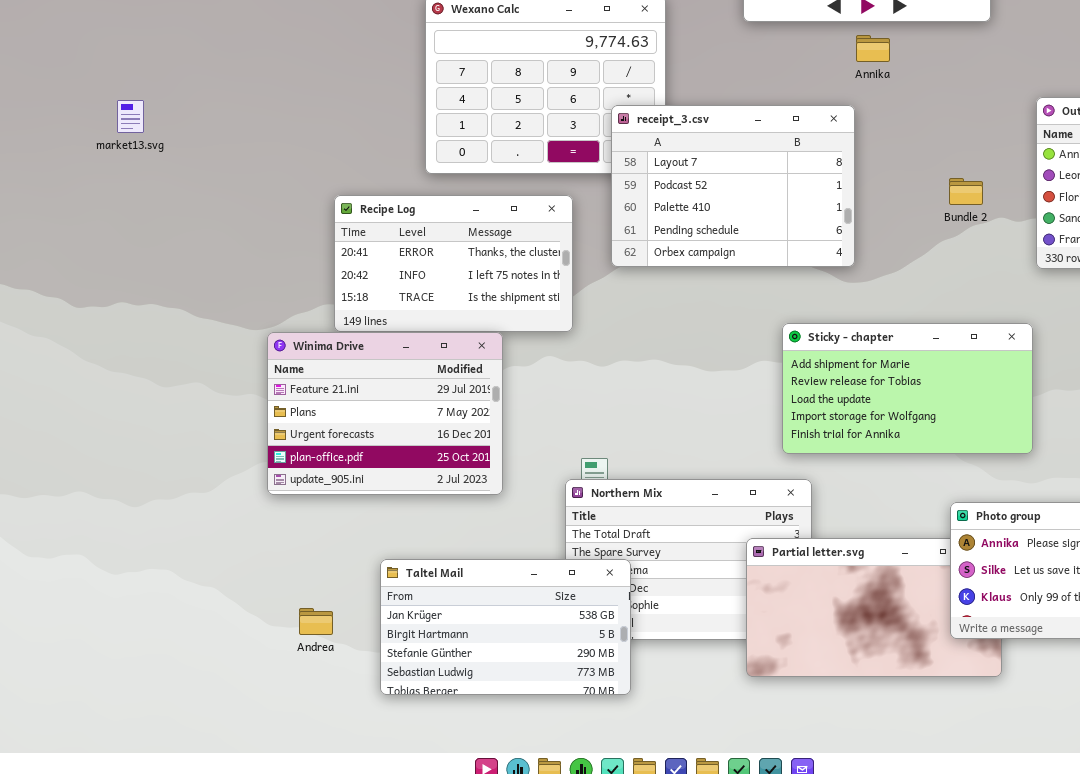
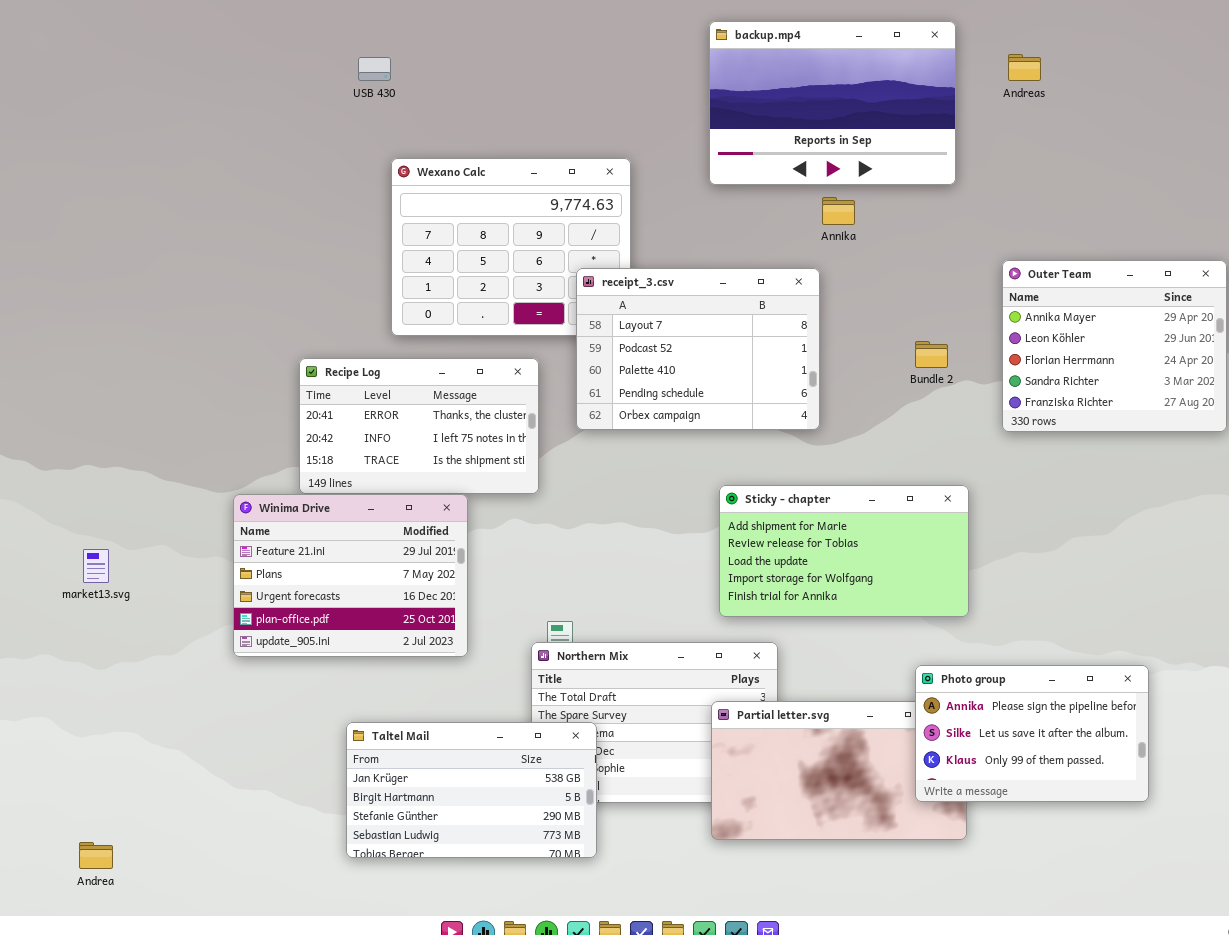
market13.svg: [117,100,144,133] -> [83,549,109,583], moved
Sticky - chapter: [782,323,1033,454] -> [719,485,969,617], moved
Andrea: [299,608,333,635] -> [79,842,113,869], moved

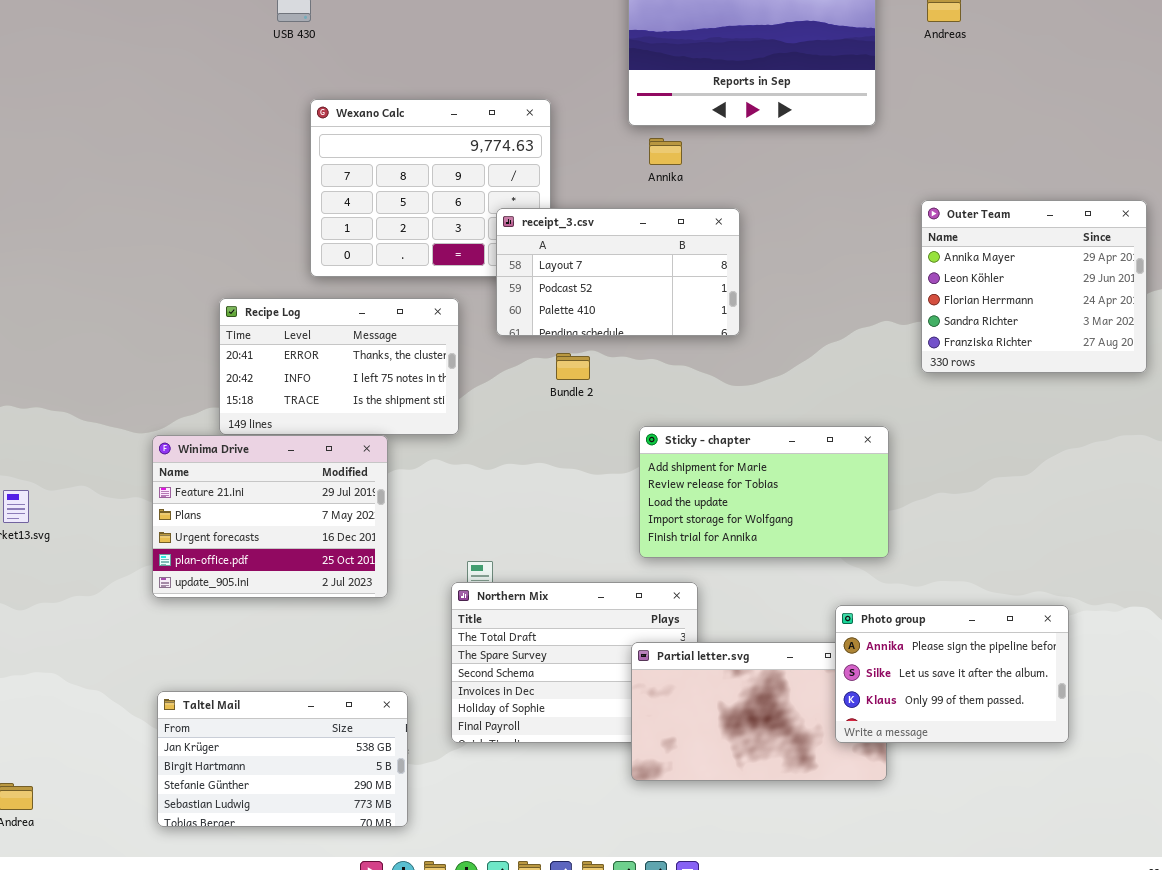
Annika: [822,197,855,225] -> [649,138,682,165], moved
receipt_3.csv: [576,268,820,430] -> [496,208,740,336], resized
Bundle 2: [915,341,948,368] -> [556,353,590,380], moved
Taltel Mail: [346,722,597,858] -> [157,691,408,827], moved

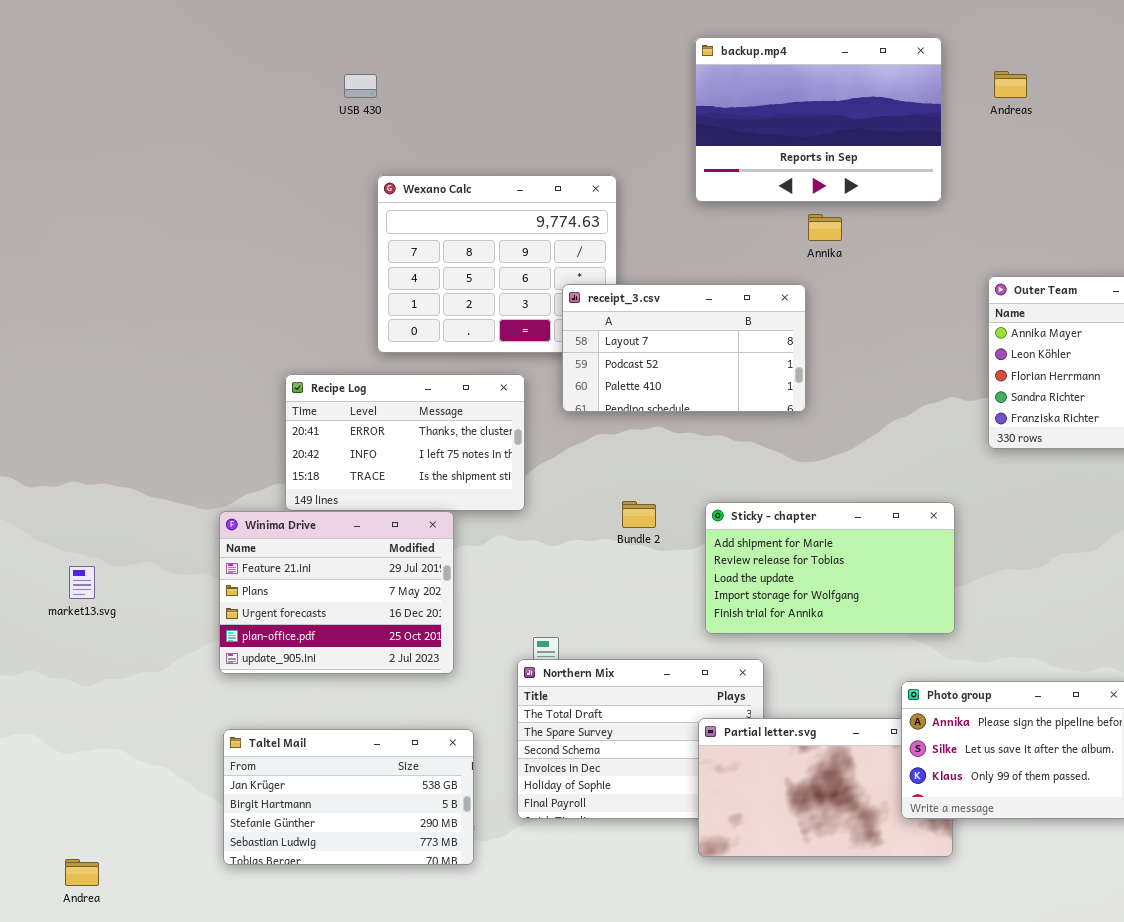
Annika: [649,138,682,165] -> [808,214,842,241], moved
Bundle 2: [556,353,590,380] -> [622,501,656,528], moved
Taltel Mail: [157,691,408,827] -> [223,729,474,865], moved

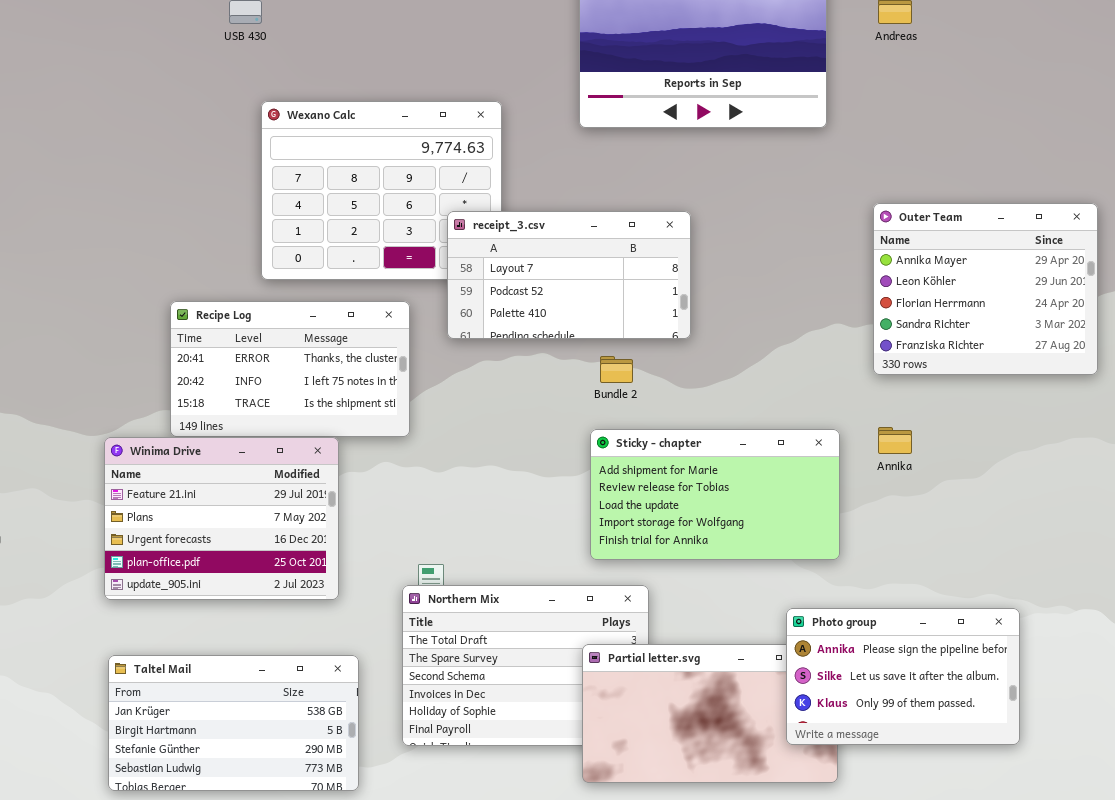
Annika: [808,214,842,241] -> [878,427,912,454], moved
Bundle 2: [622,501,656,528] -> [600,356,633,383], moved

